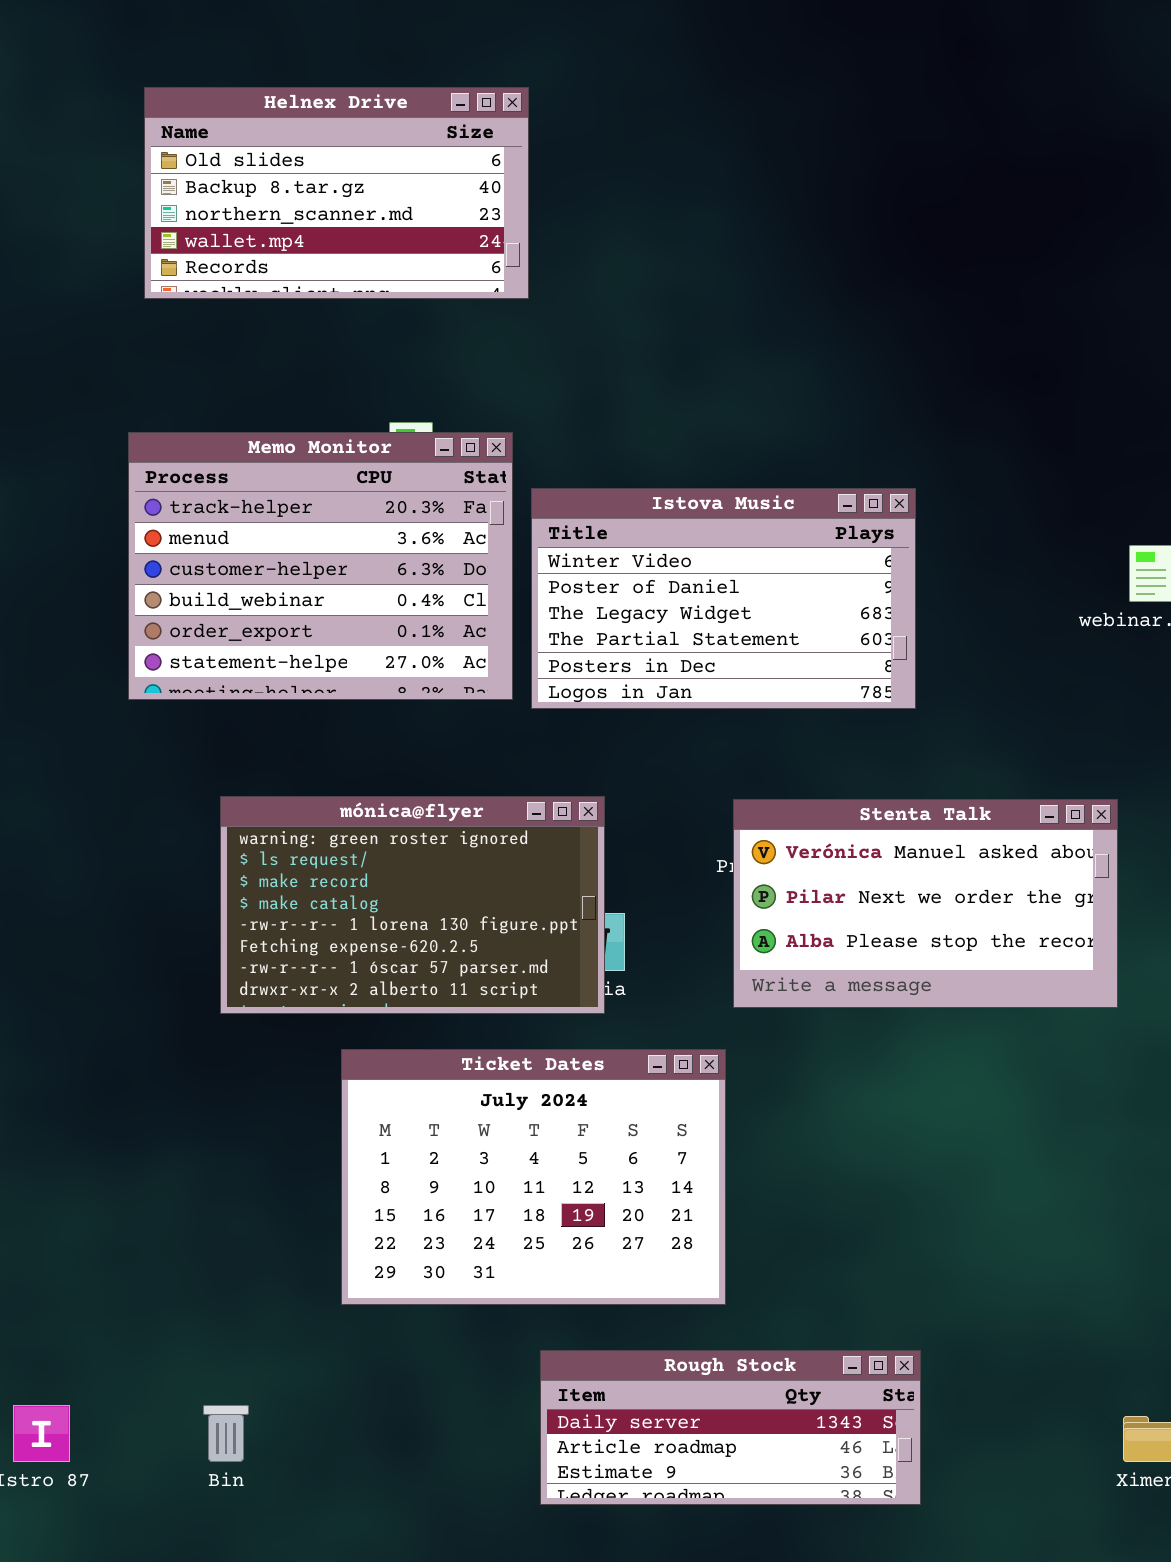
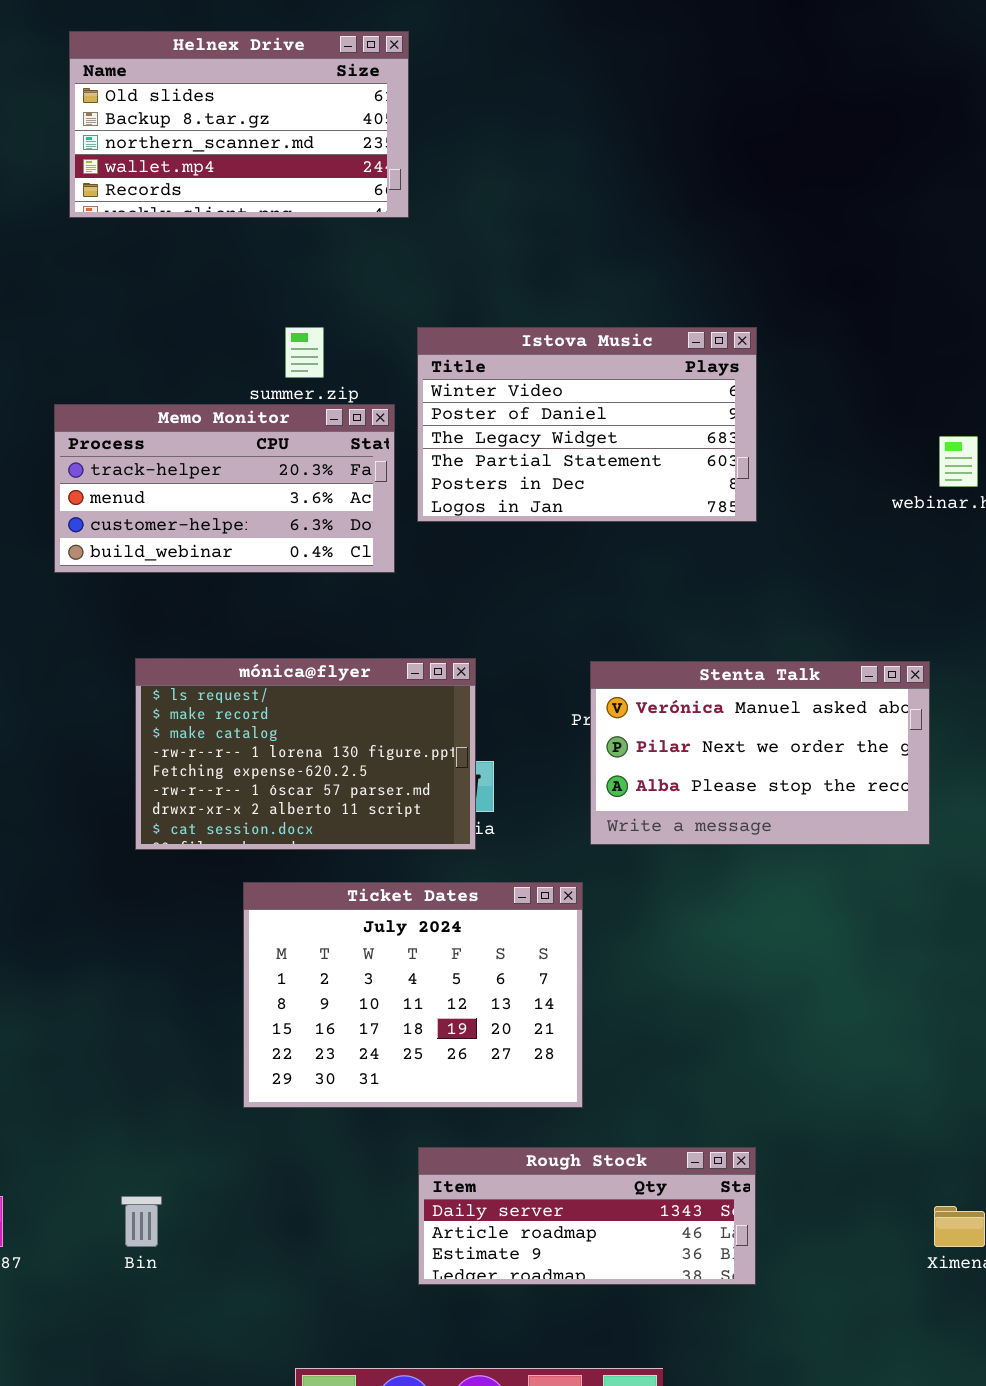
Memo Monitor: [128,432,513,700] -> [54,404,395,573], resized
Istova Music: [531,488,916,709] -> [417,327,757,522], moved
mónica@flyer: [220,796,605,1014] -> [135,658,476,850], scrolled down 1 row

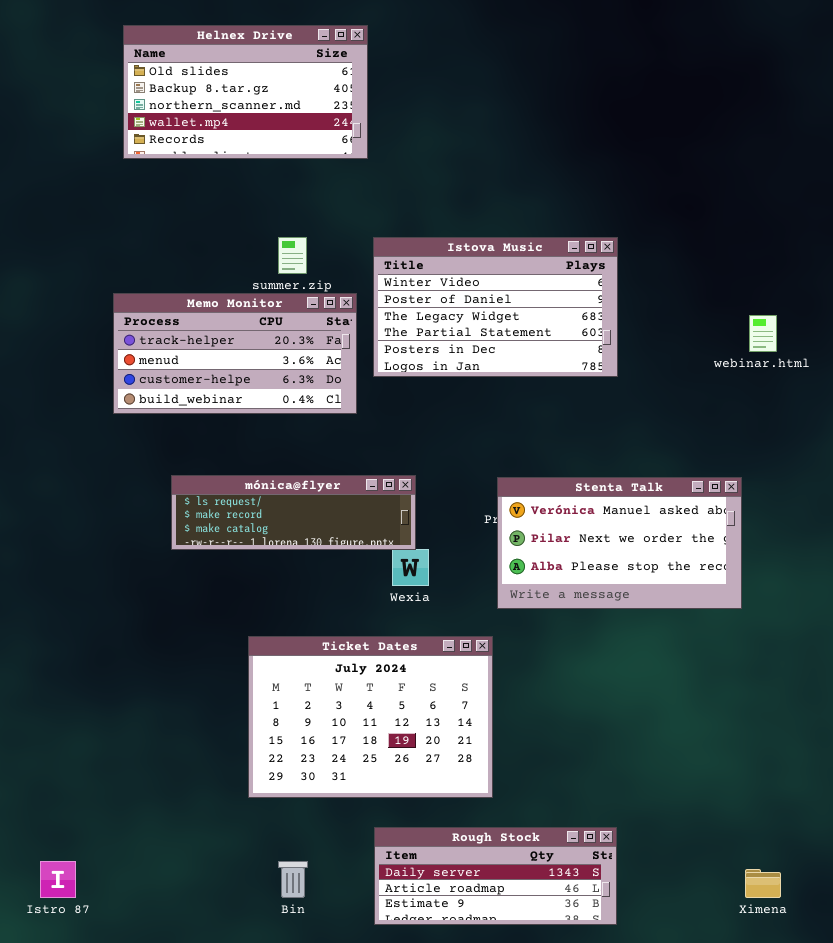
mónica@flyer: [135,658,476,850] -> [171,475,416,550], resized
Bin: [121,1196,162,1247] -> [278,861,308,898], moved

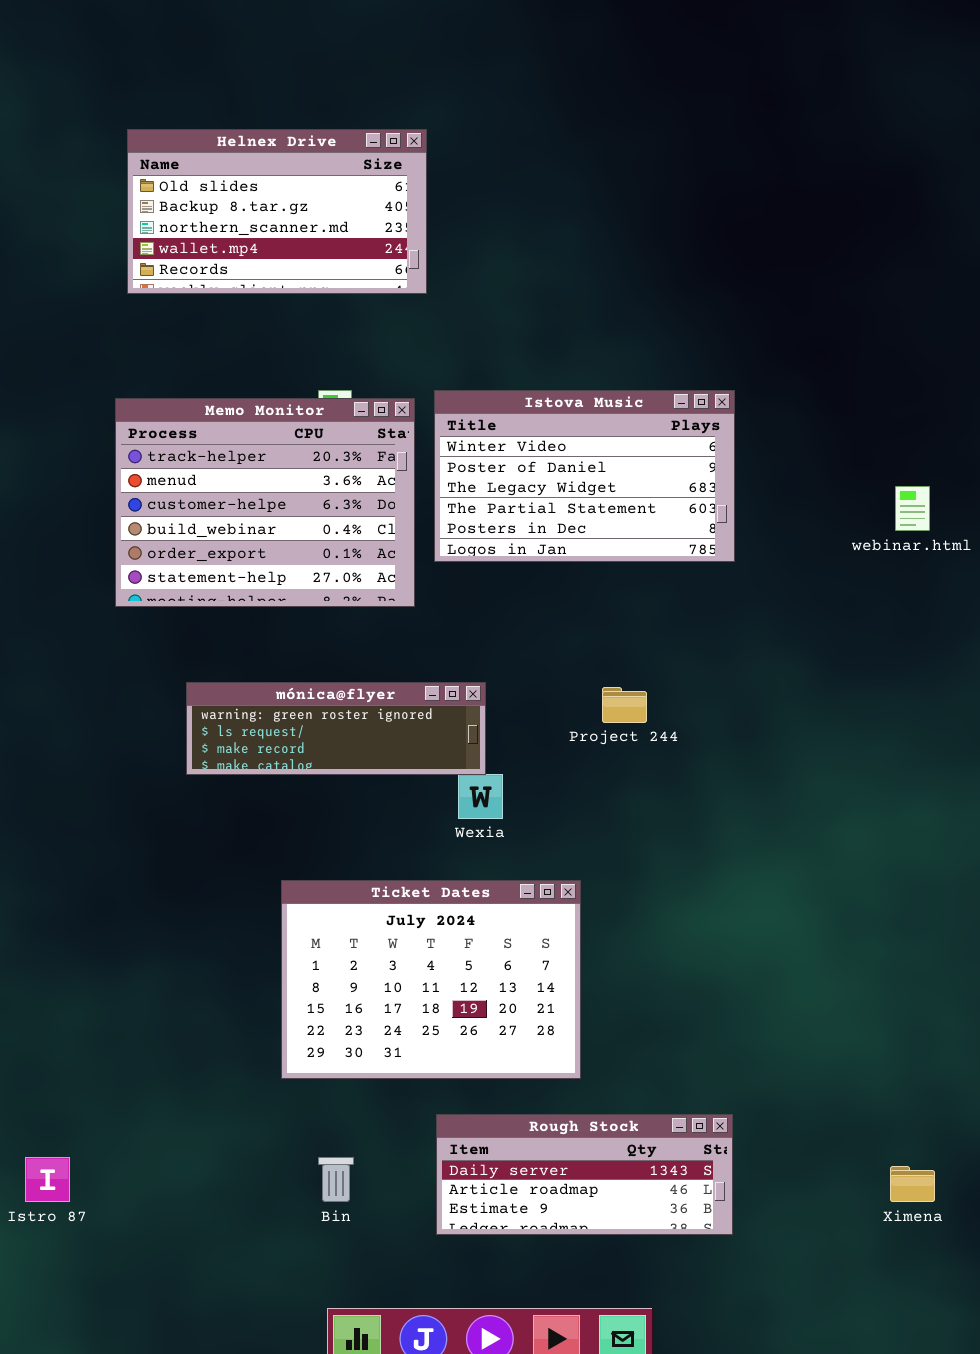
Memo Monitor: [113,293,357,414] -> [115,398,415,607], resized
mónica@flyer: [171,475,416,550] -> [186,682,486,775], scrolled up 1 row
Stenta Talk: [497,477,742,609] -> none, closed

